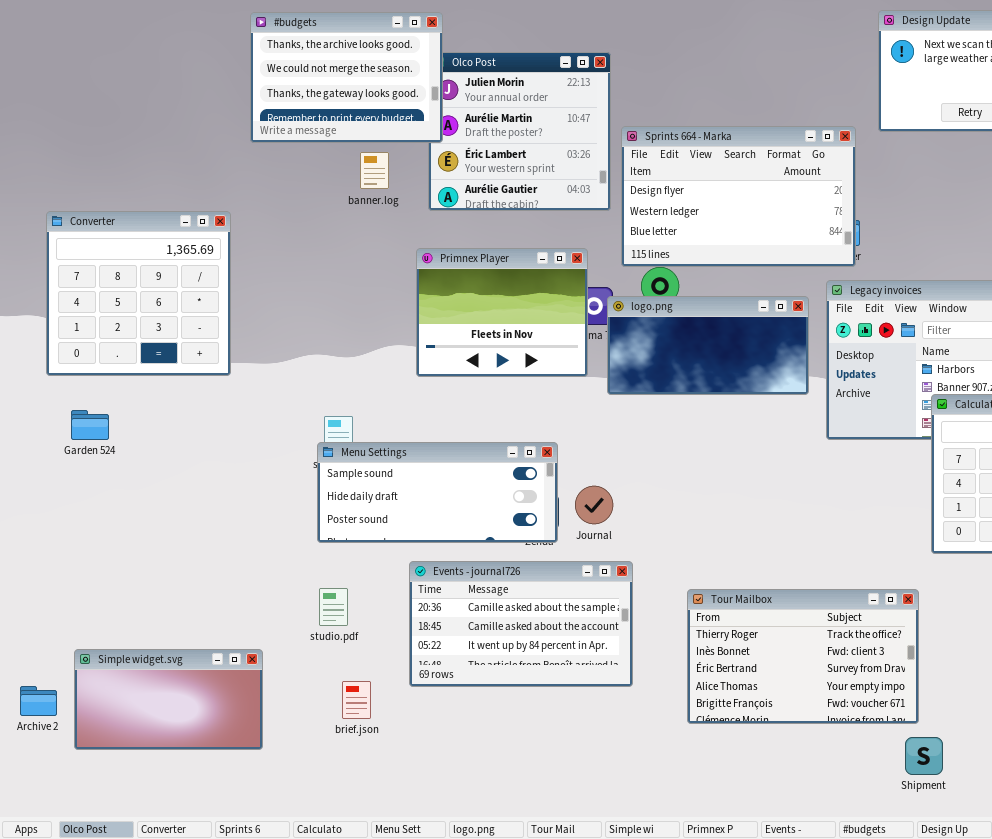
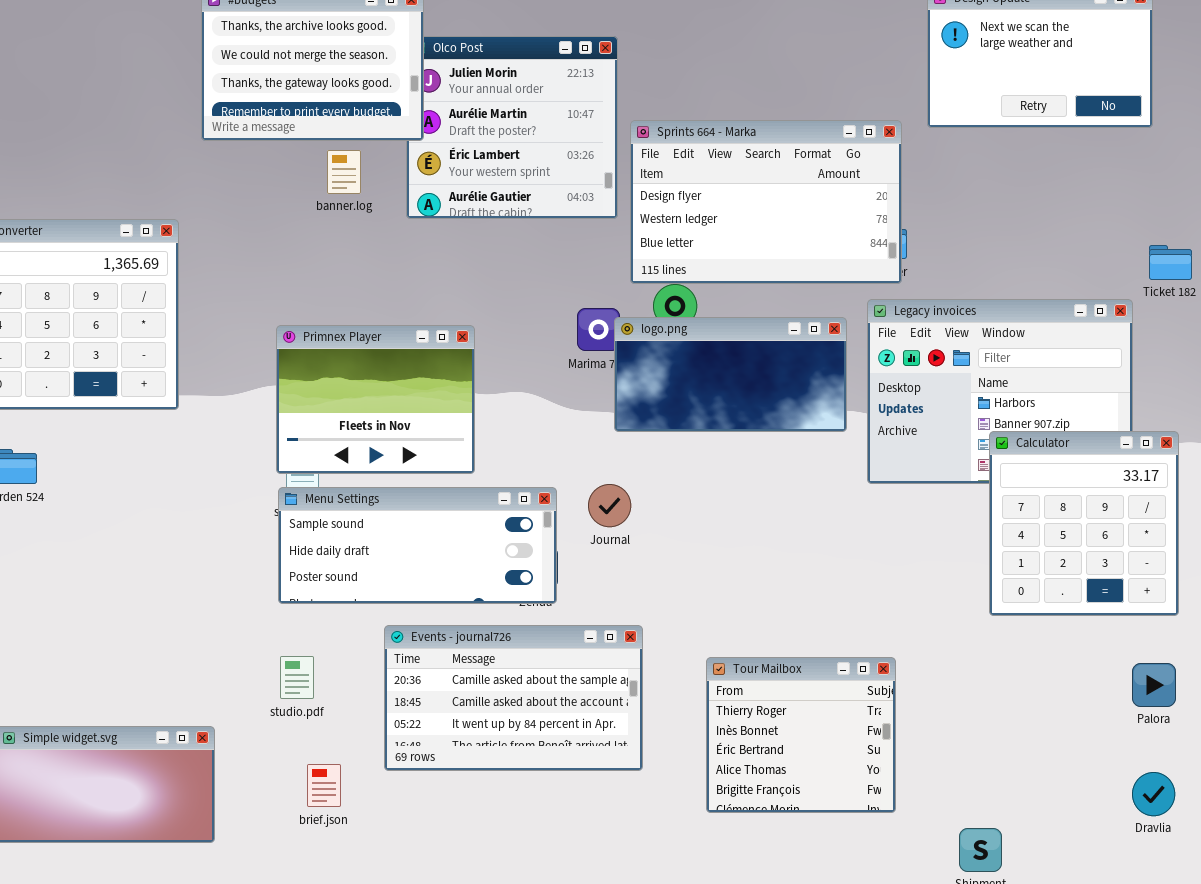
Primnex Player: [416,248,588,377] -> [276,325,475,474], moved
Journal: [575,486,613,524] -> [588,484,631,527], moved
Tour Mailbox: [687,589,919,724] -> [706,657,896,813], resized

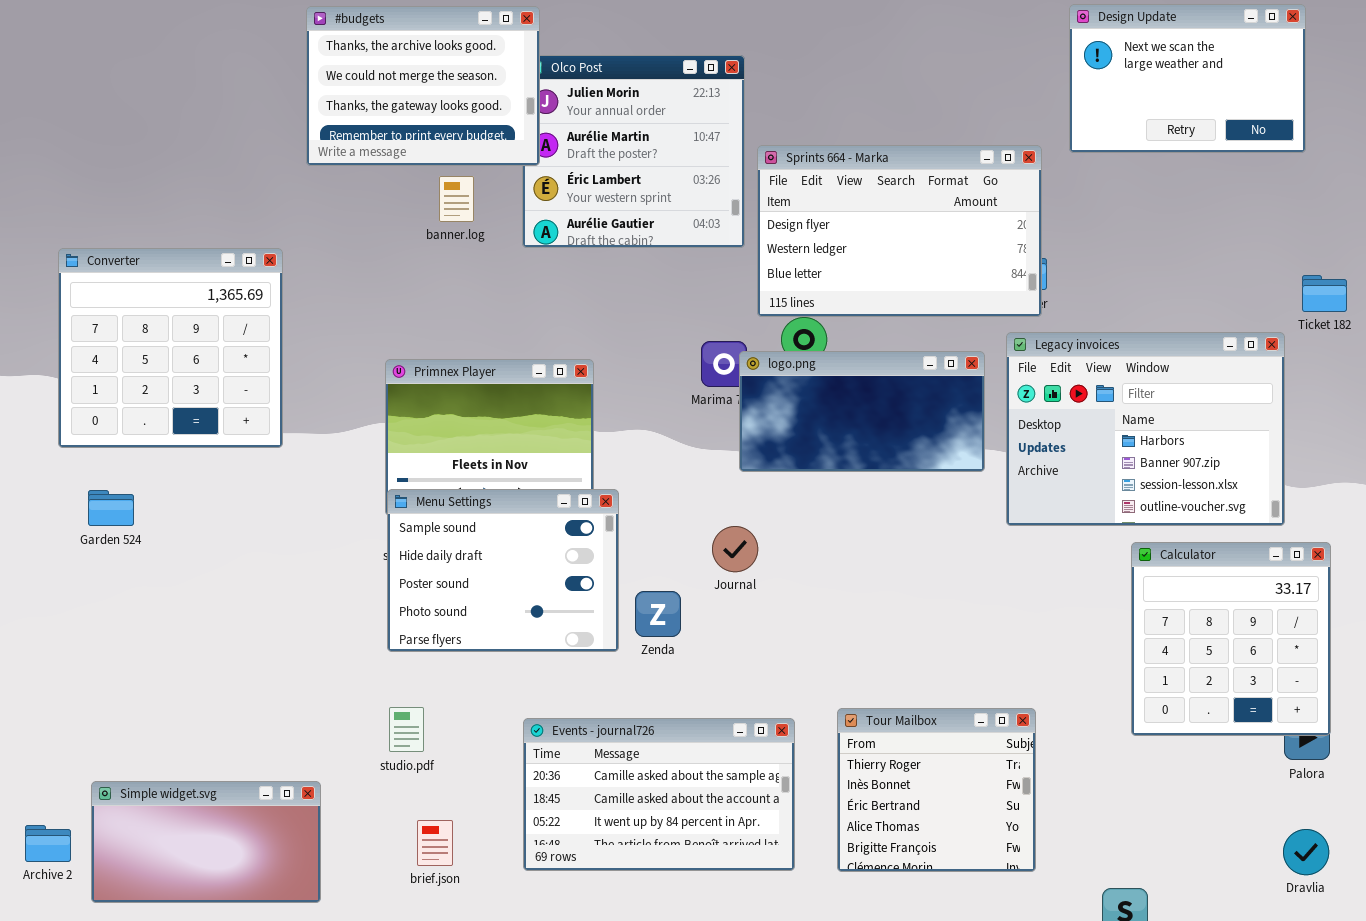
Calculator: [989,431,1179,616] -> [1131,542,1331,736], moved
Menu Settings: [278,487,557,604] -> [387,489,619,652], resized
Events - journal726: [384,625,643,771] -> [523,718,795,871], moved

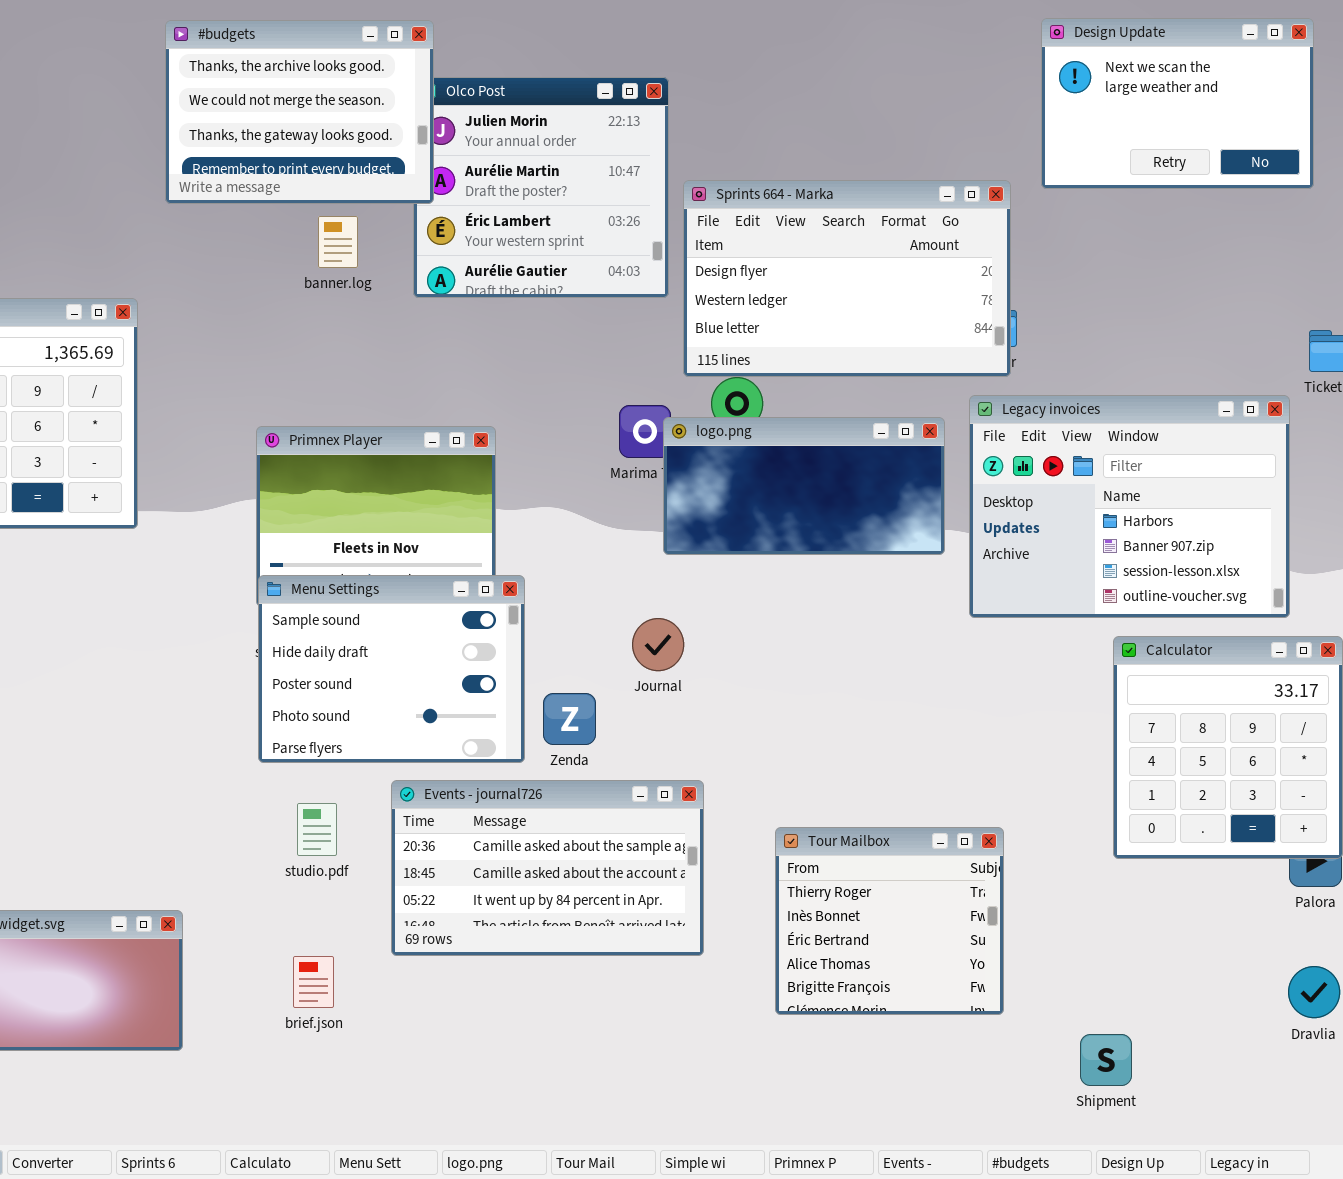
studio.pdf: [389,707,424,752] -> [297,803,337,856], moved
Events - journal726: [523,718,795,871] -> [391,780,704,956], moved

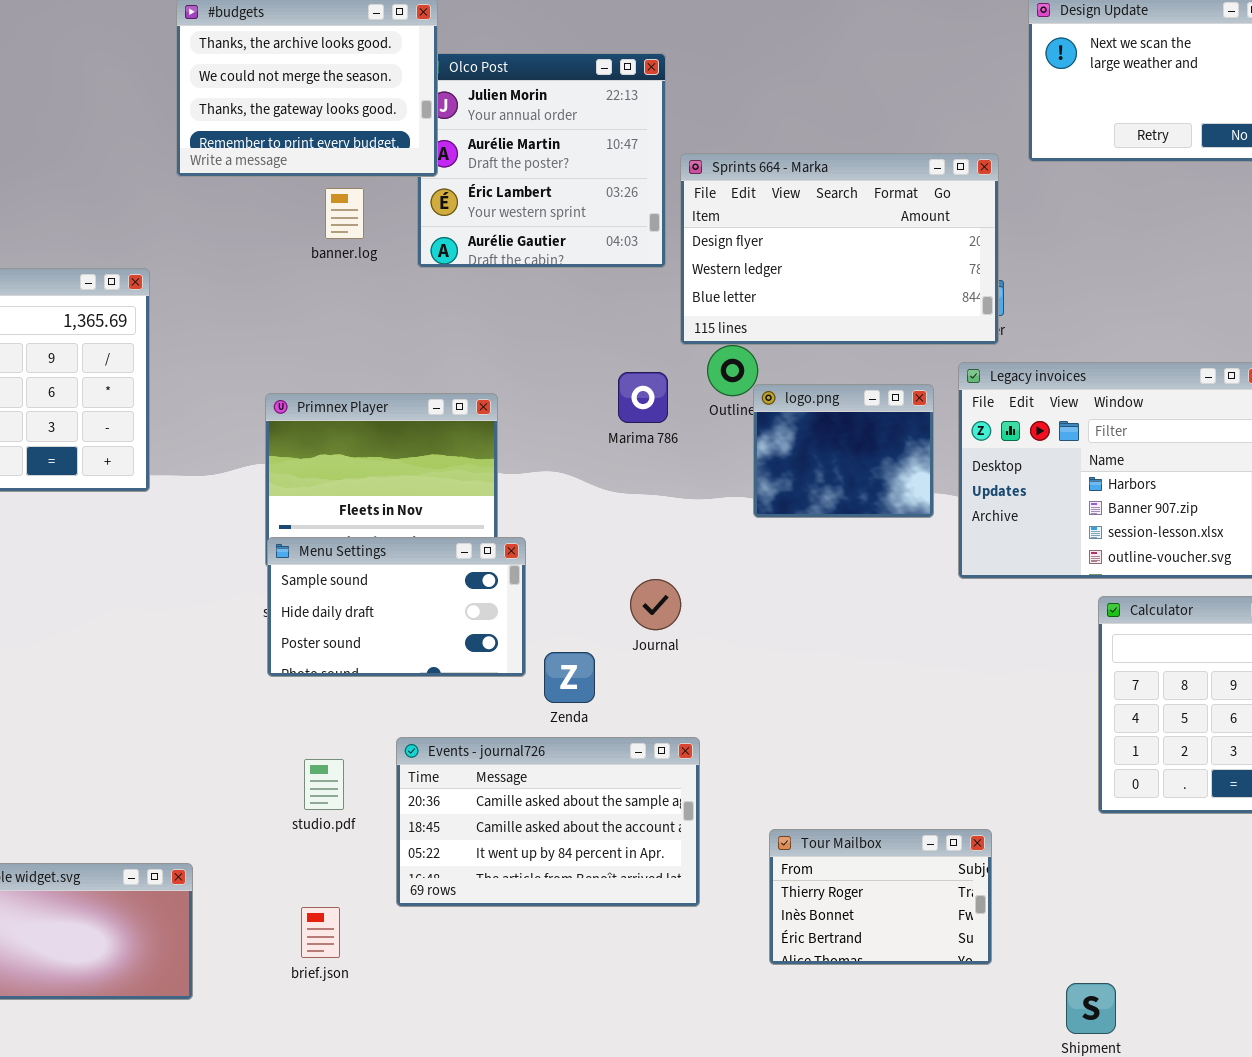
logo.png: [663,417,945,555] -> [753,384,934,518], resized
Menu Settings: [258,575,525,763] -> [267,537,526,677], resized
Tour Mailbox: [775,827,1004,1015] -> [769,829,992,965], resized

